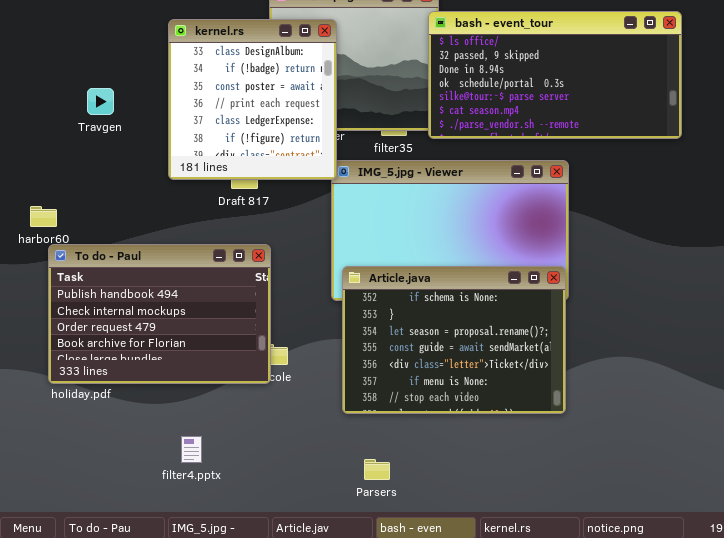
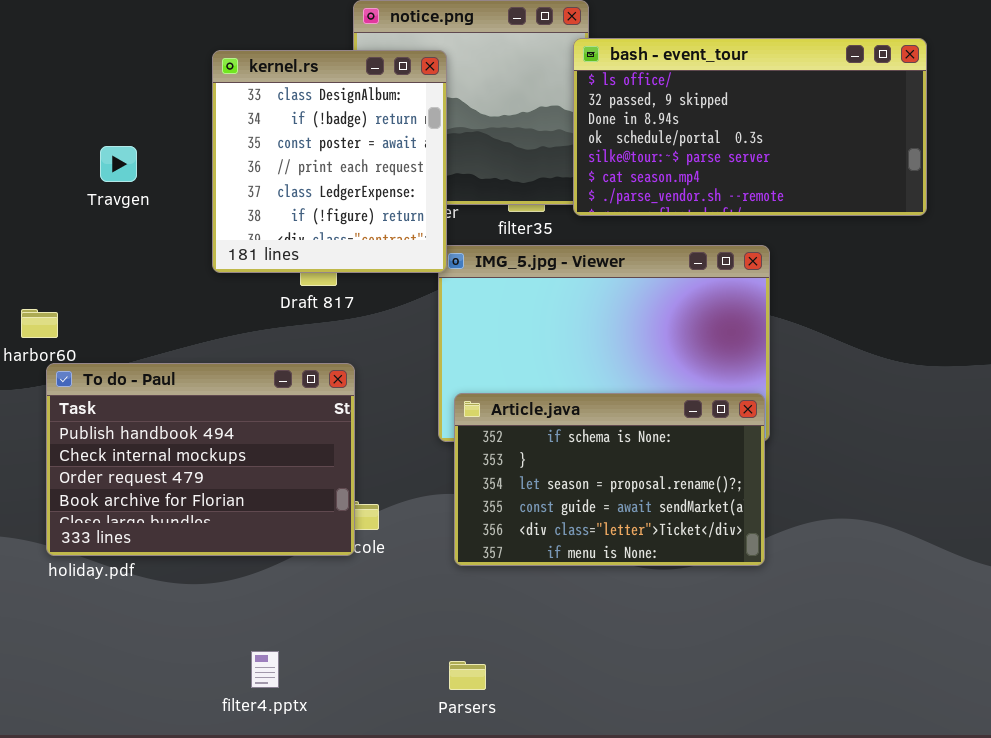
Article.java: [342,266,566,414] -> [454,393,765,566], resized
filter4.pptx: [181,436,202,463] -> [251,651,279,688], moved
Parsers: [364,459,390,480] -> [449,661,486,690], moved

